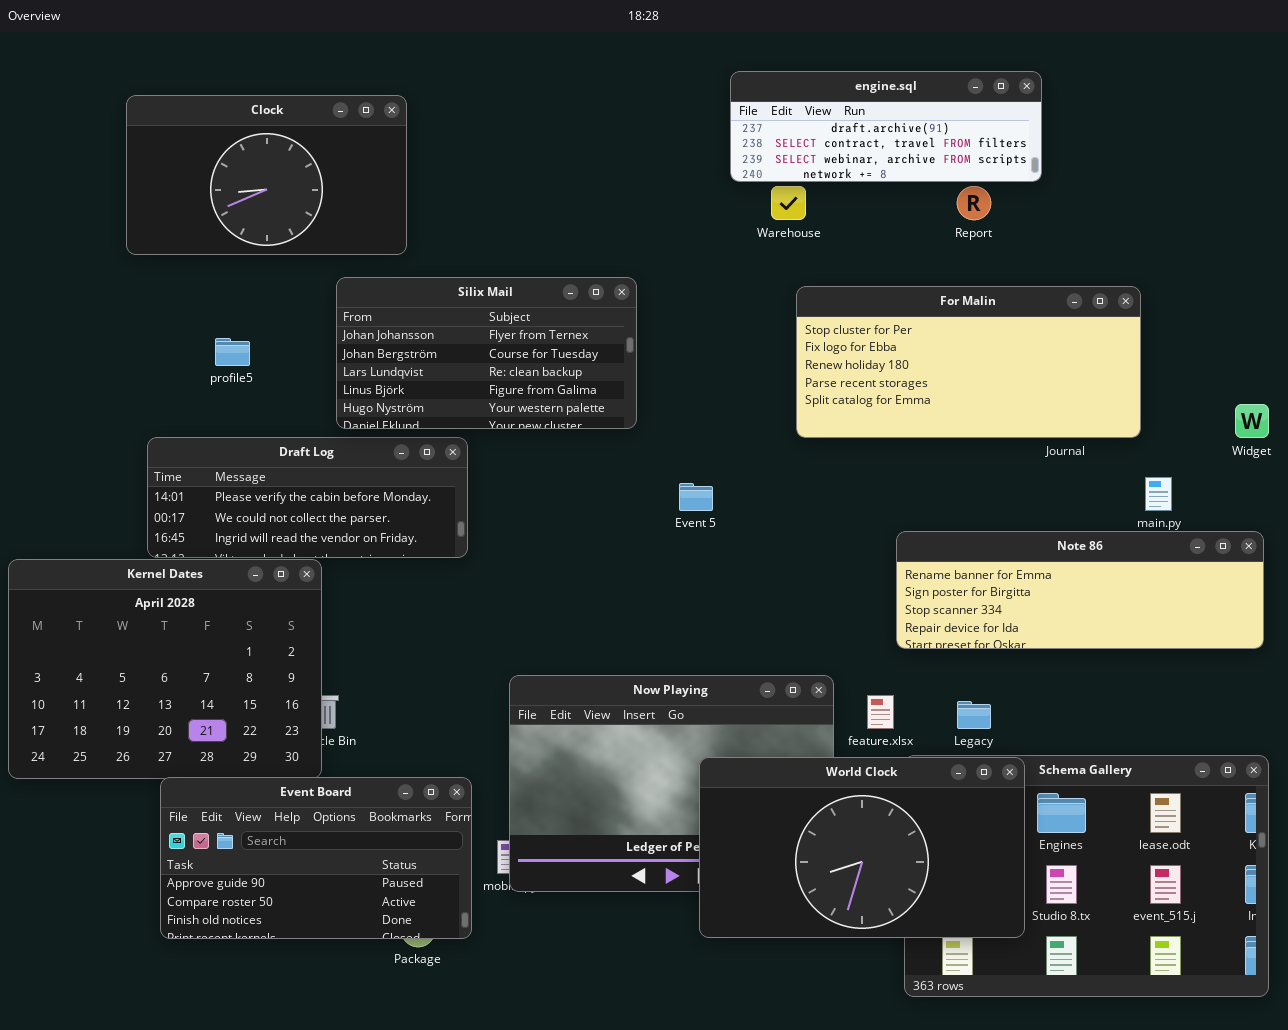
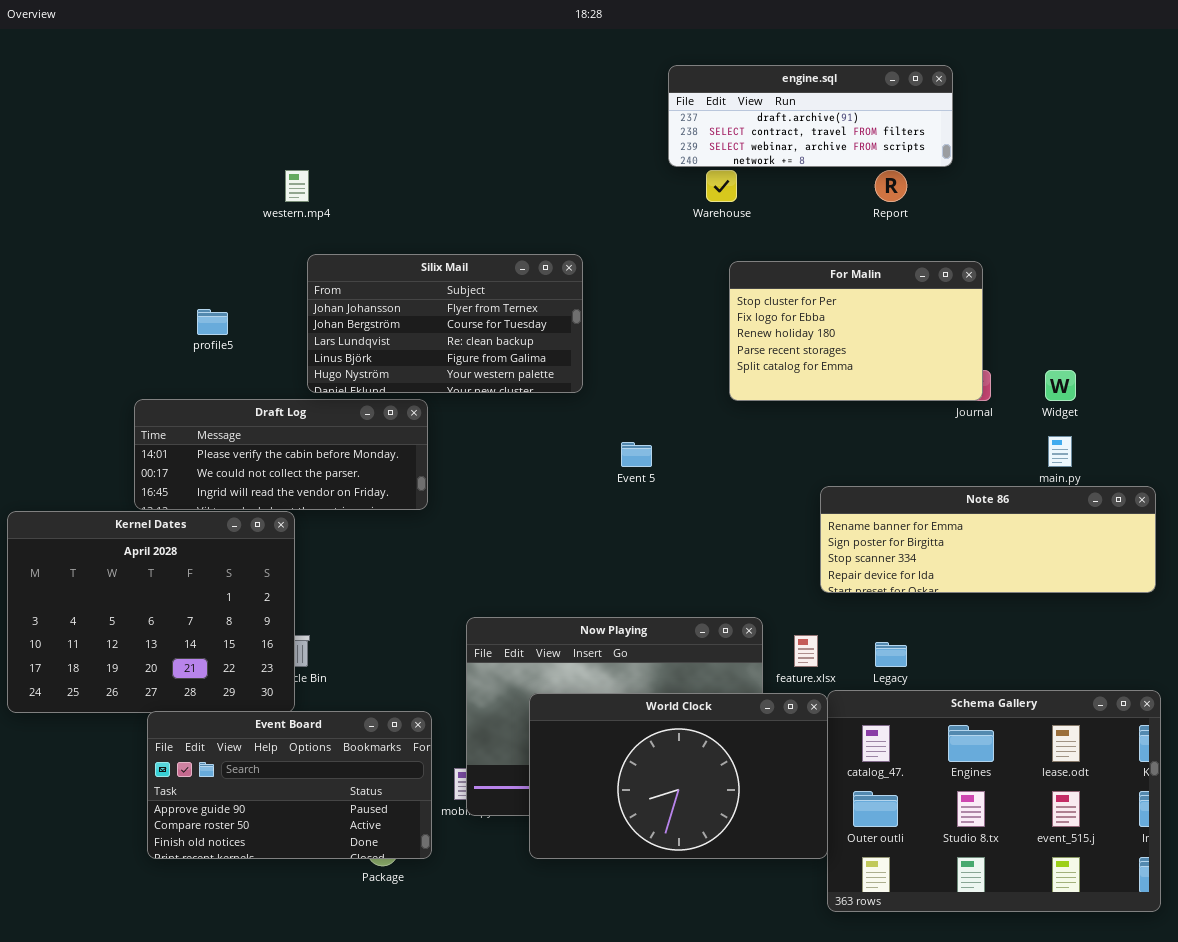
Clock: [126,95,407,255] -> none, closed
For Malin: [796,286,1141,438] -> [729,261,983,401], resized
Widget: [1235,404,1269,438] -> [1045,370,1076,401], moved
World Clock: [699,757,1025,938] -> [529,693,828,859], moved

